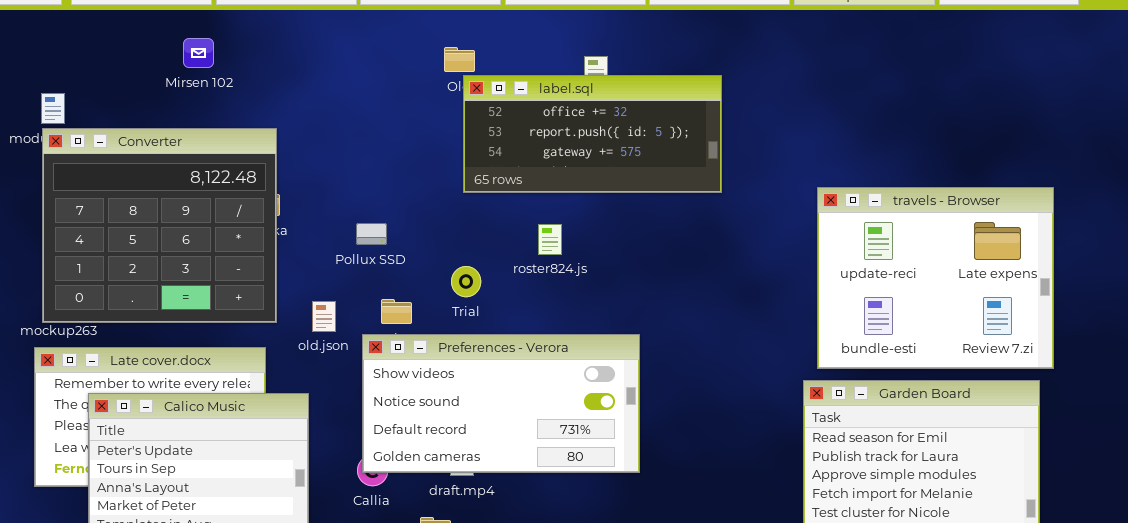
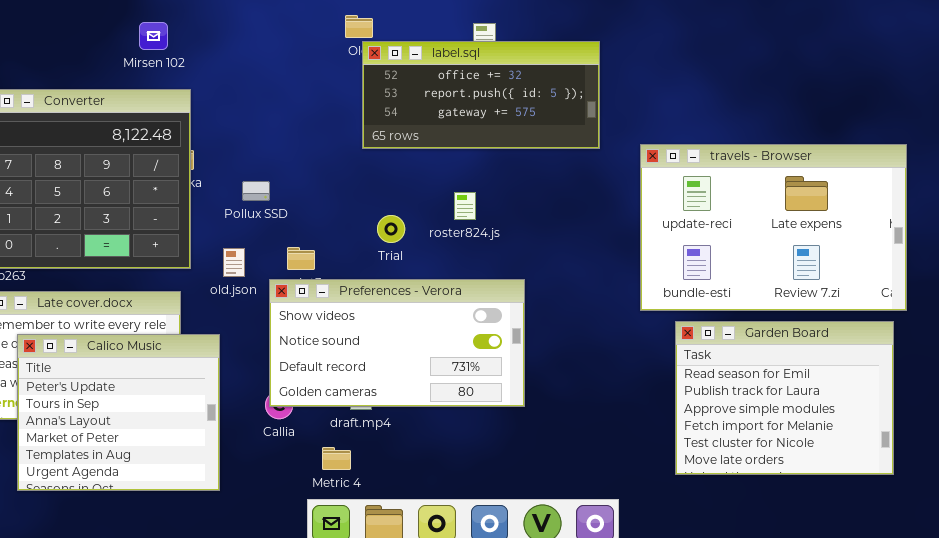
Mirsen 102: [183,38,214,68] -> [139,22,168,50], moved
travels - Browser: [817,187,1054,369] -> [640,144,907,311], resized
Pollux SSD: [356,223,387,245] -> [242,181,270,201], moved
roster824.js: [538,224,562,255] -> [454,192,476,220], moved
Trial: [451,266,481,297] -> [377,215,405,243], moved

